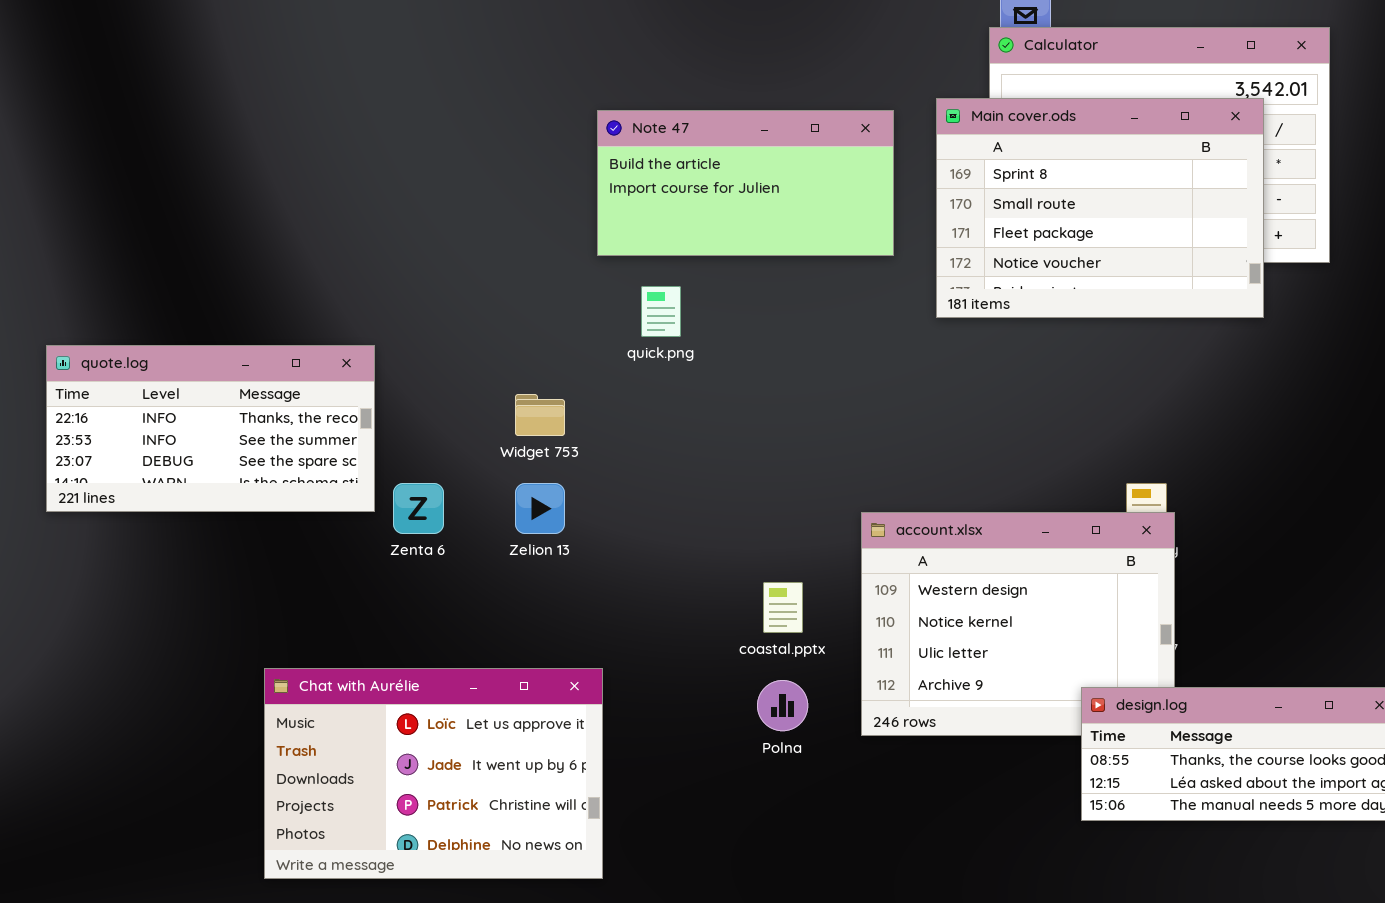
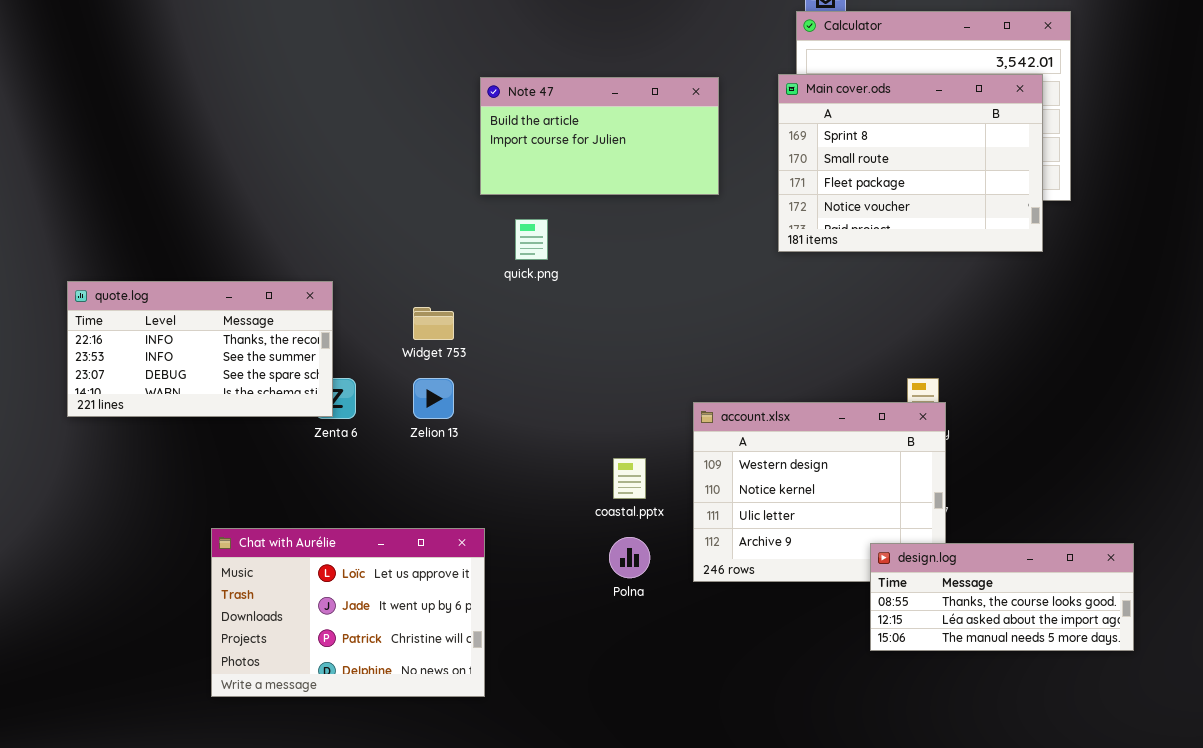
Main cover.ods: [936,98,1264,318] -> [778,74,1043,252], moved
quote.log: [46,345,375,512] -> [67,281,333,417], moved

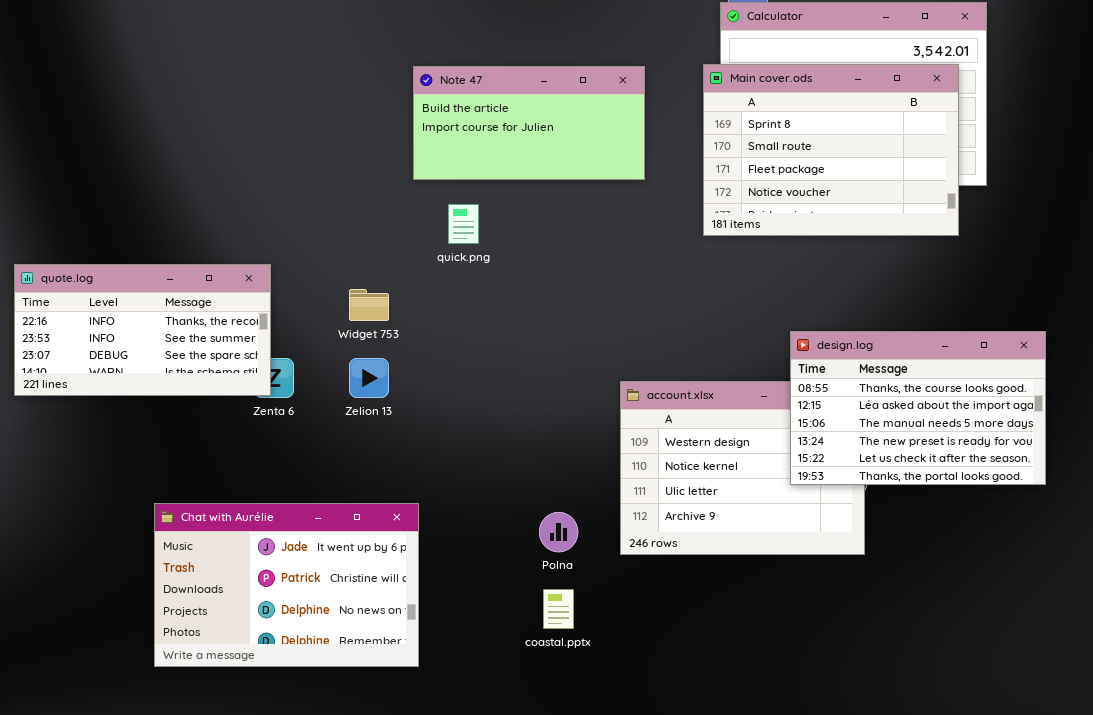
coastal.pptx: [613,458,646,499] -> [543,589,574,629], moved
Chat with Aurélie: [211,528,485,697] -> [154,503,419,667], scrolled down 1 row
design.log: [870,543,1134,651] -> [790,331,1046,485], moved, resized

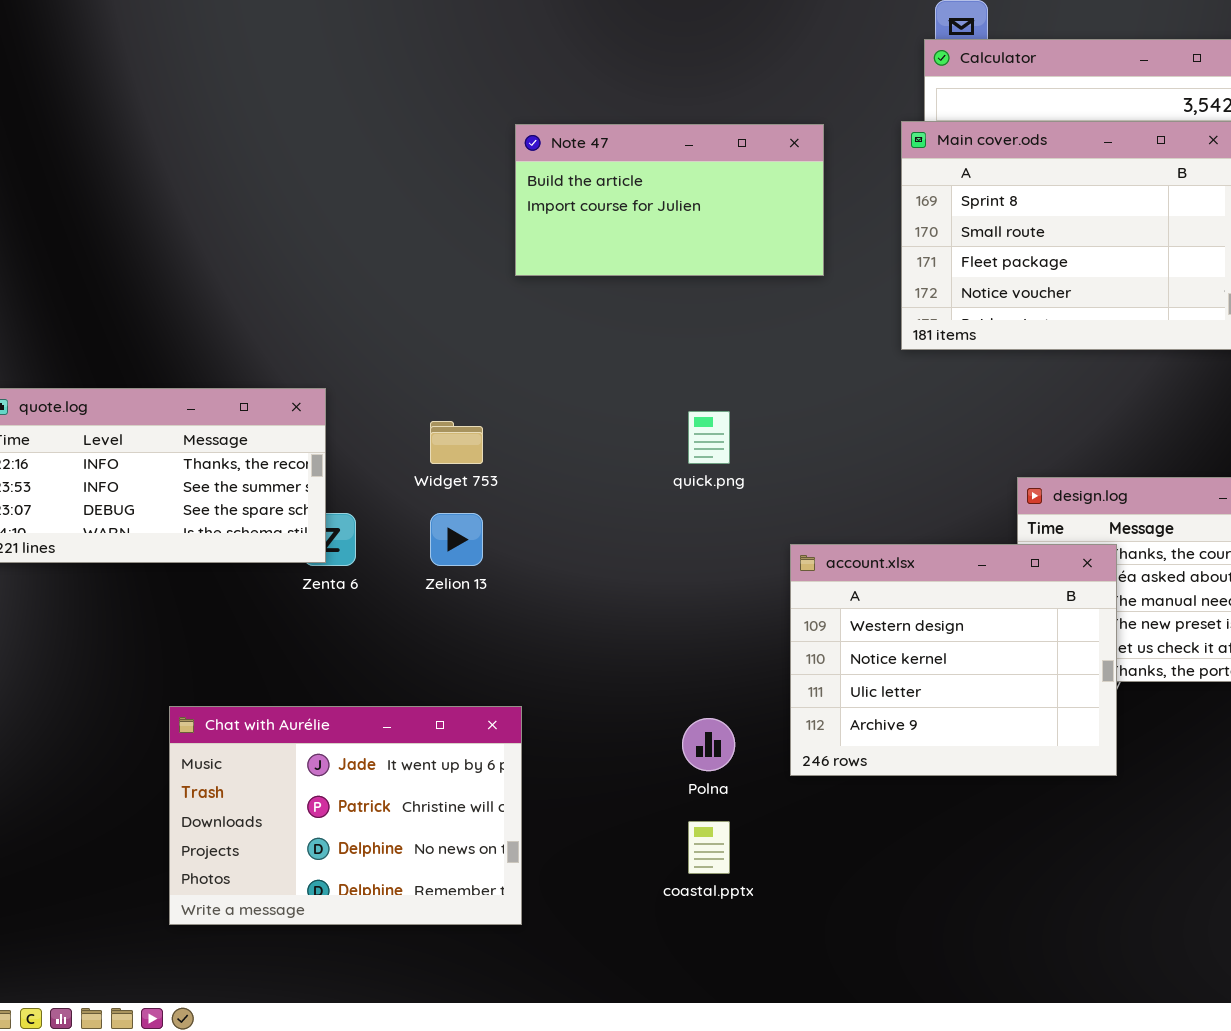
quick.png: [448,204,479,244] -> [688,411,730,464], moved
account.xlsx: [620,381,865,555] -> [790,544,1117,776], raised

